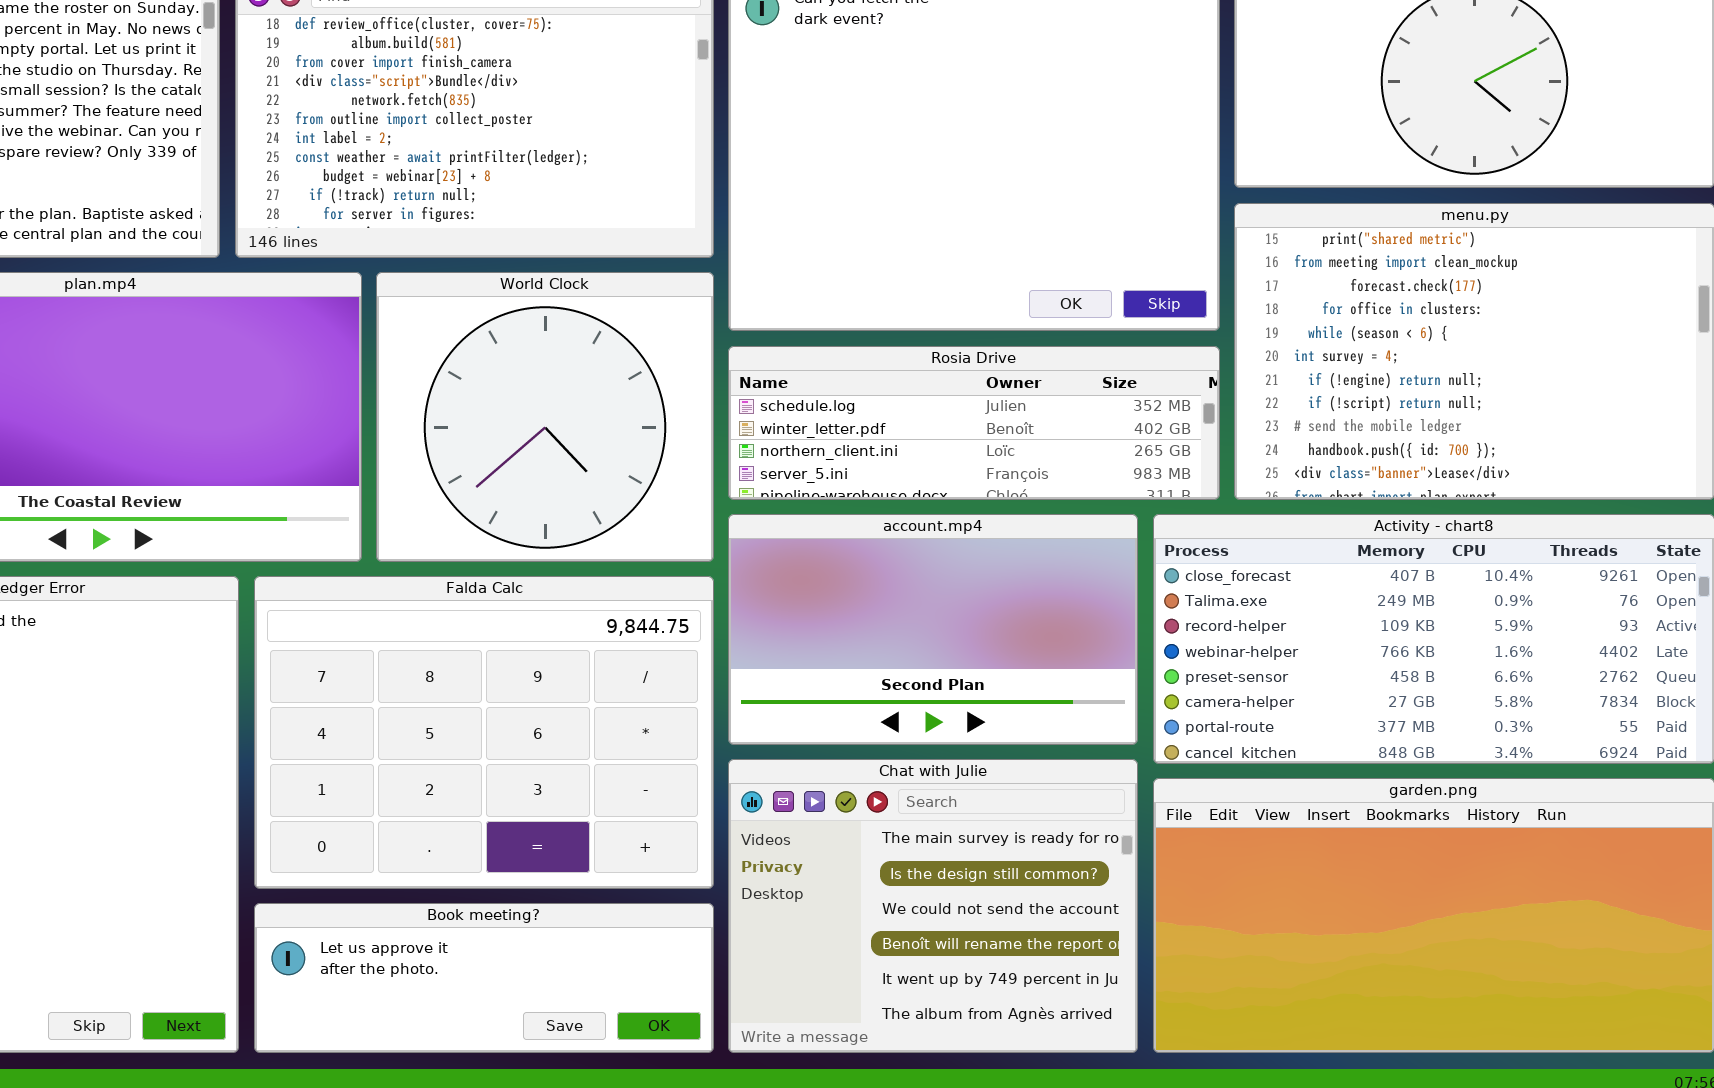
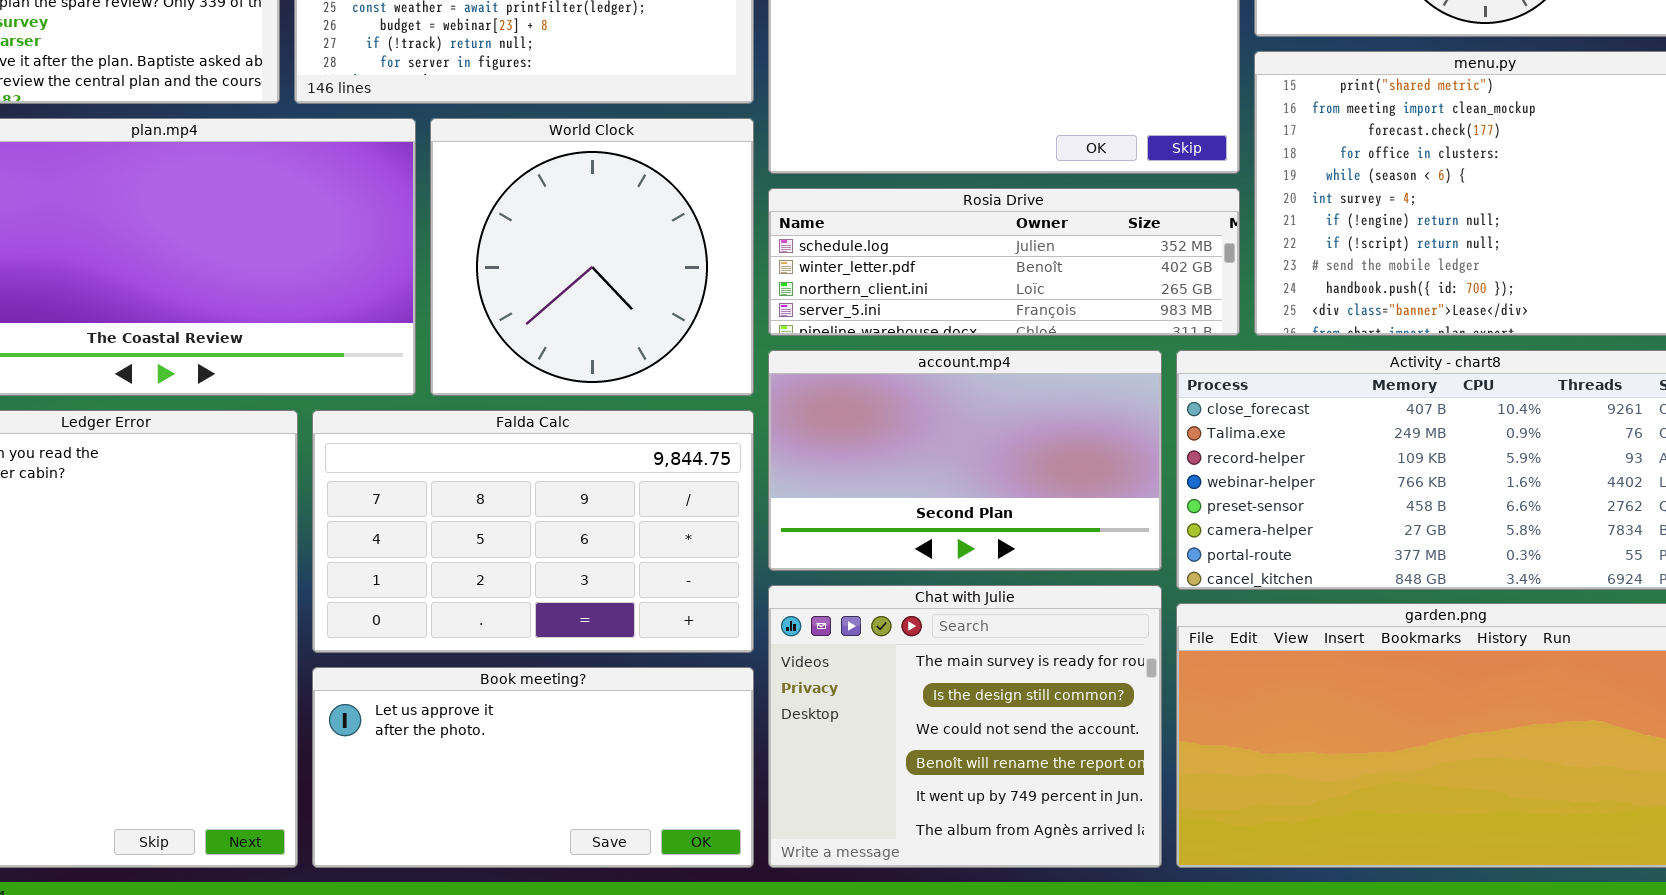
Falda Calc: [254,576,714,889] -> [312,410,754,653], resized
Book meeting?: [254,903,714,1053] -> [312,667,754,868], resized

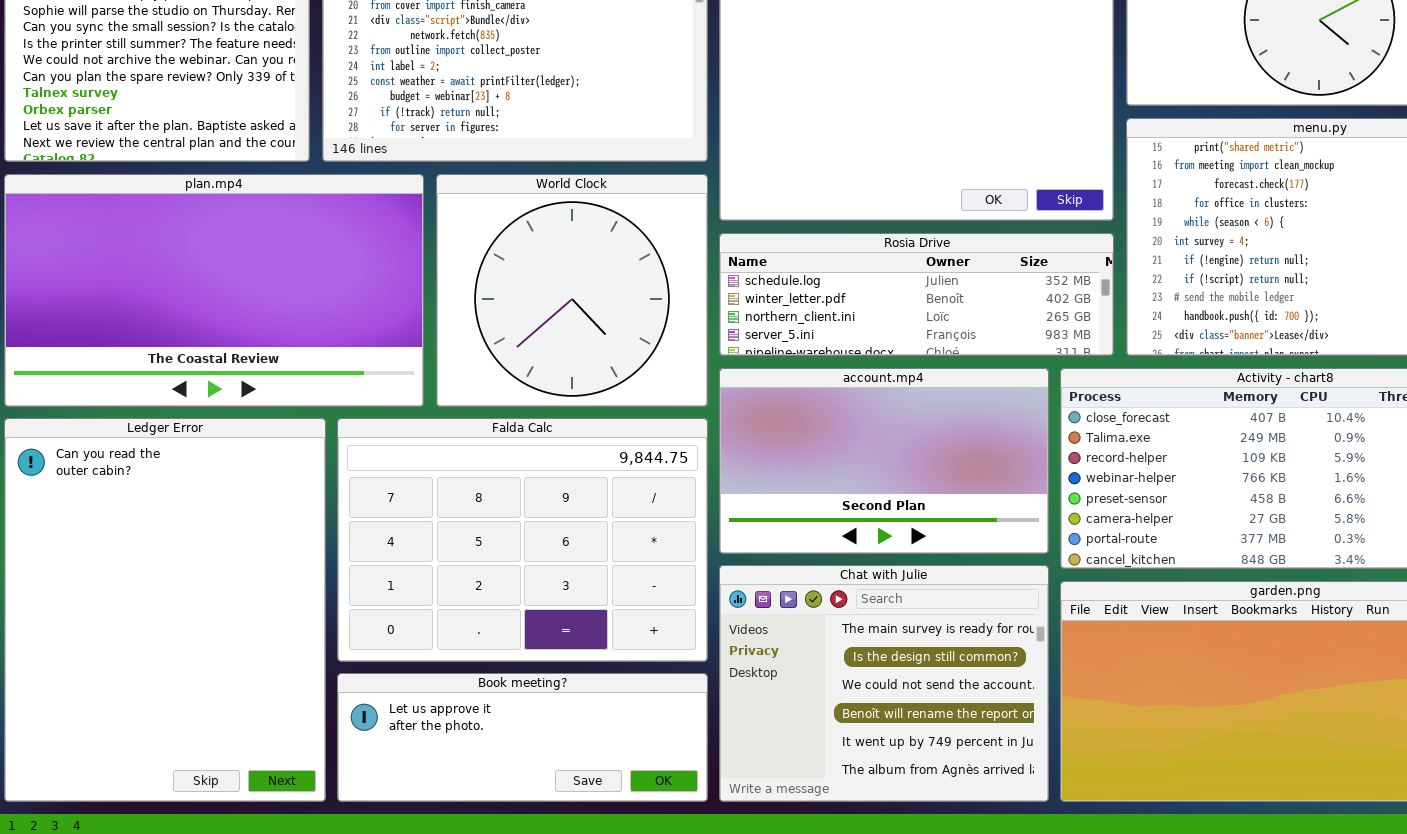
Falda Calc: [312,410,754,653] -> [337,418,708,662], resized
Book meeting?: [312,667,754,868] -> [337,673,708,802], resized

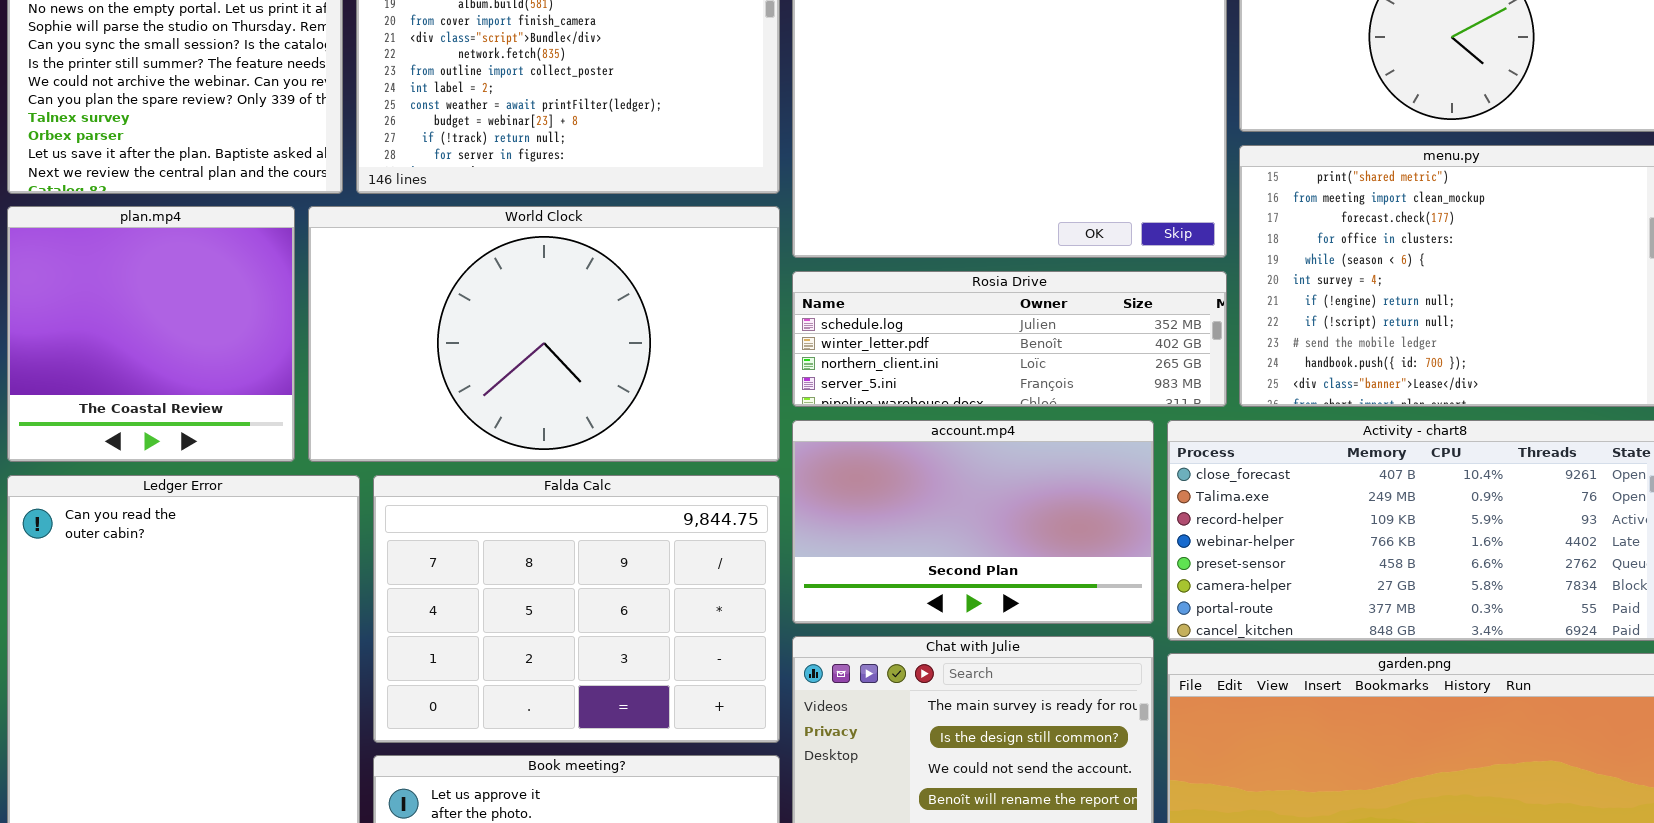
plan.mp4: [4,174,424,407] -> [7,206,295,462], resized
World Clock: [436,174,708,407] -> [308,206,780,462], resized

